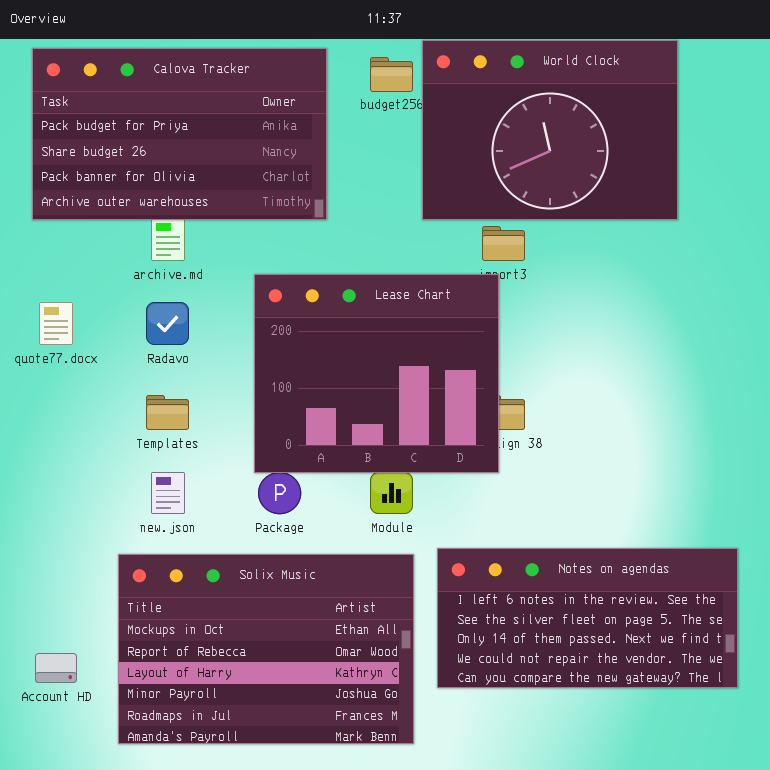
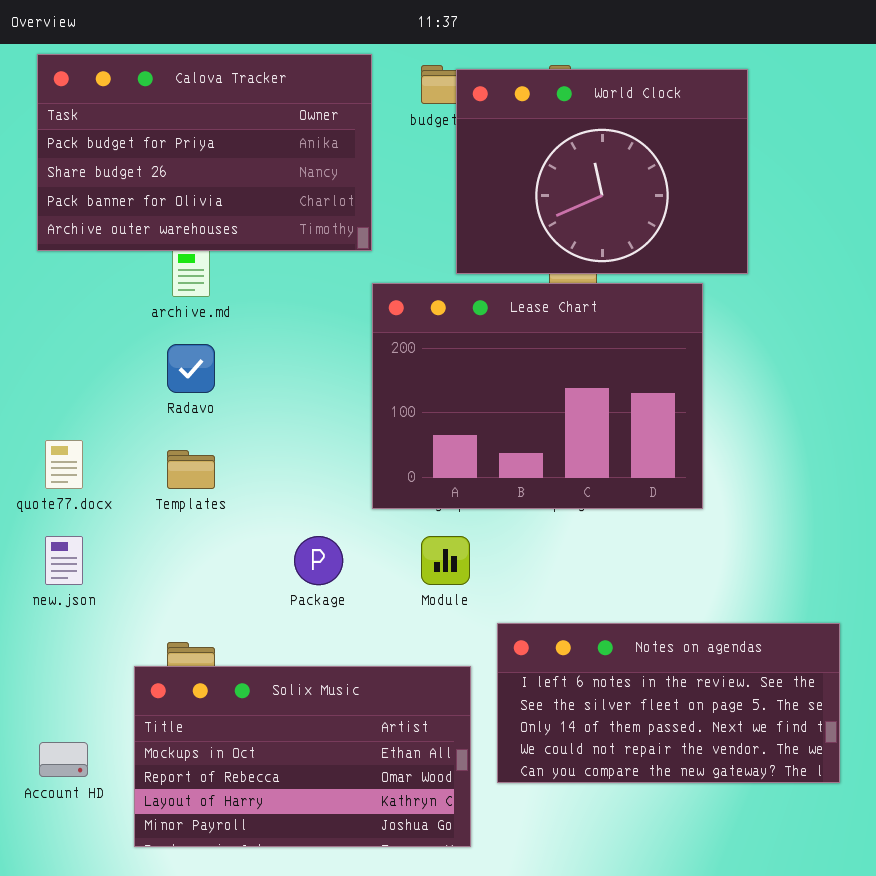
World Clock: [422,40,678,220] -> [456,69,748,274], moved
Lease Chart: [254,274,499,473] -> [372,283,703,509], moved, resized
quote77.docx: [39,302,73,345] -> [45,440,83,489], moved
new.json: [151,472,185,514] -> [45,536,83,585], moved
Solix Music: [118,554,414,744] -> [134,666,471,847], resized

